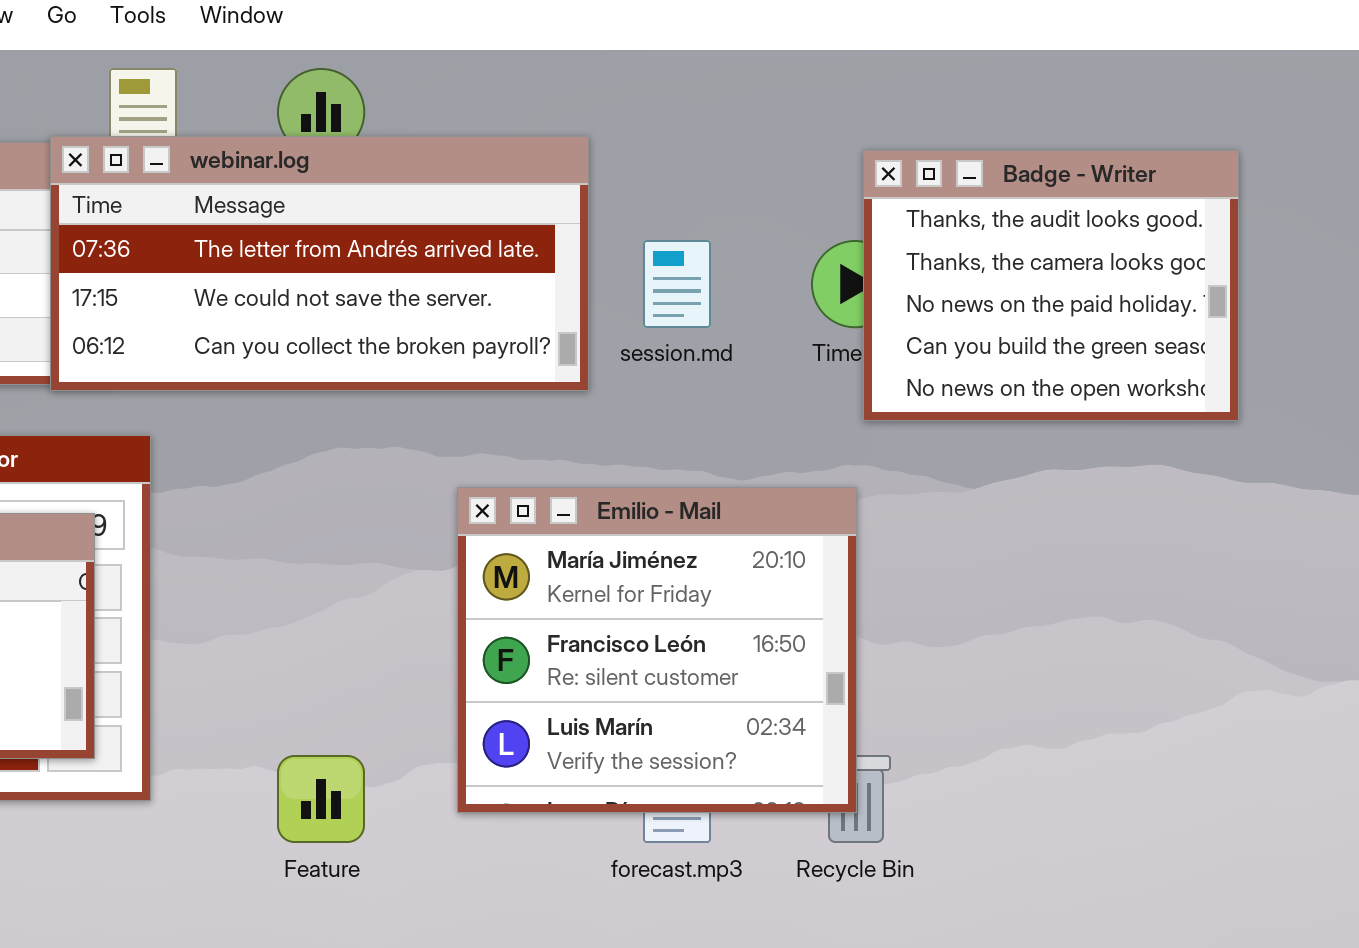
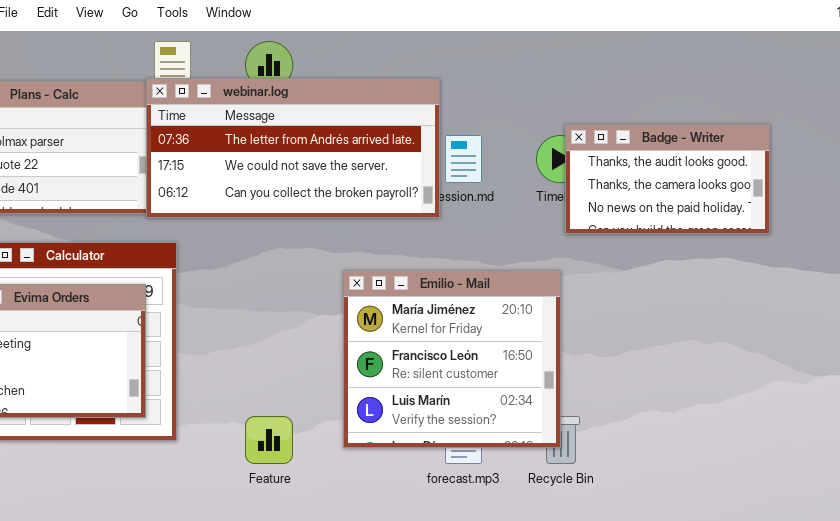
webinar.log: [50,136,589,391] -> [146,78,440,218], moved
Badge - Writer: [863,150,1239,421] -> [565,124,770,234], resized

